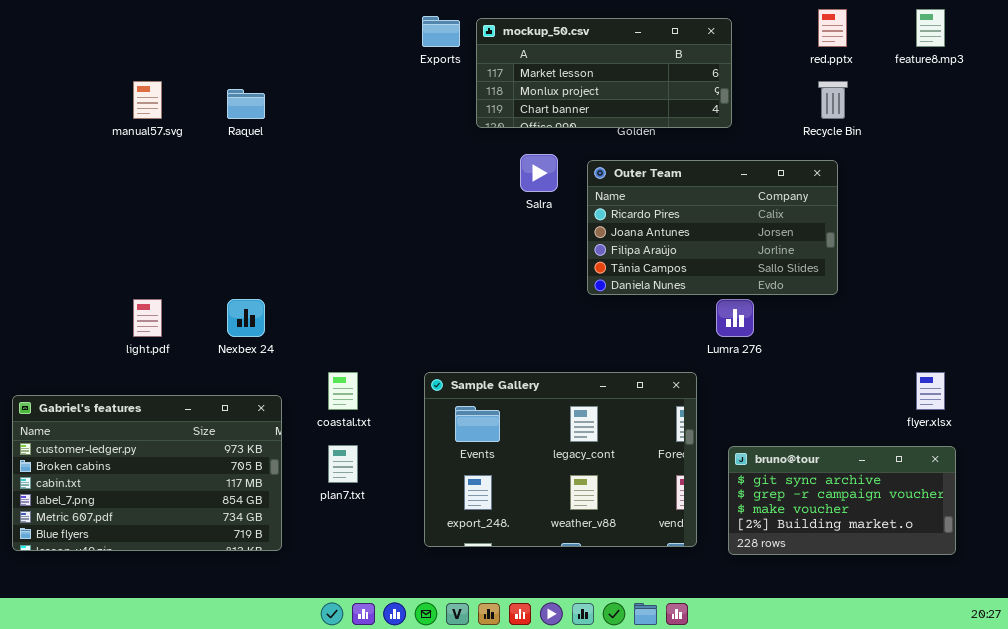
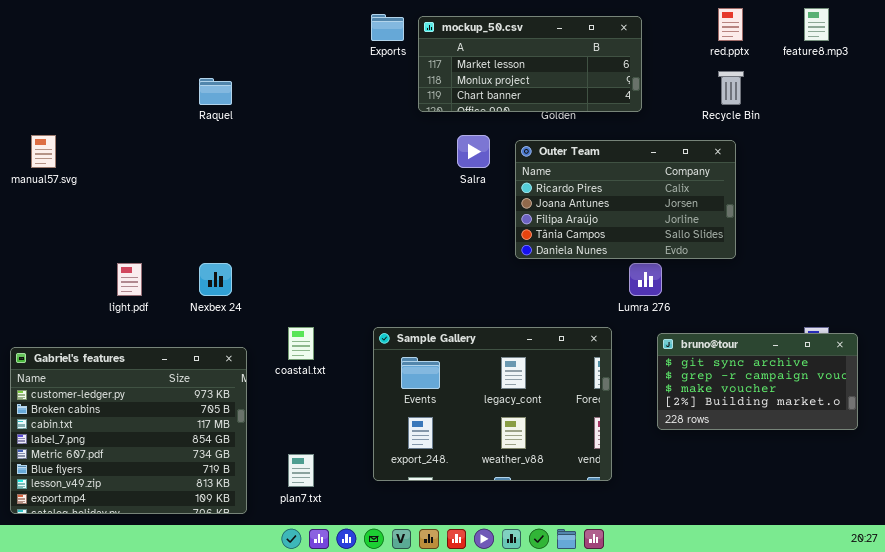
manual57.svg: [133,81,162,119] -> [31,135,56,168], moved
Gabriel's features: [12,395,282,551] -> [10,347,247,514], resized
plan7.txt: [328,445,358,483] -> [288,454,314,487], moved
bruno@tour: [728,446,956,555] -> [657,333,858,430], moved

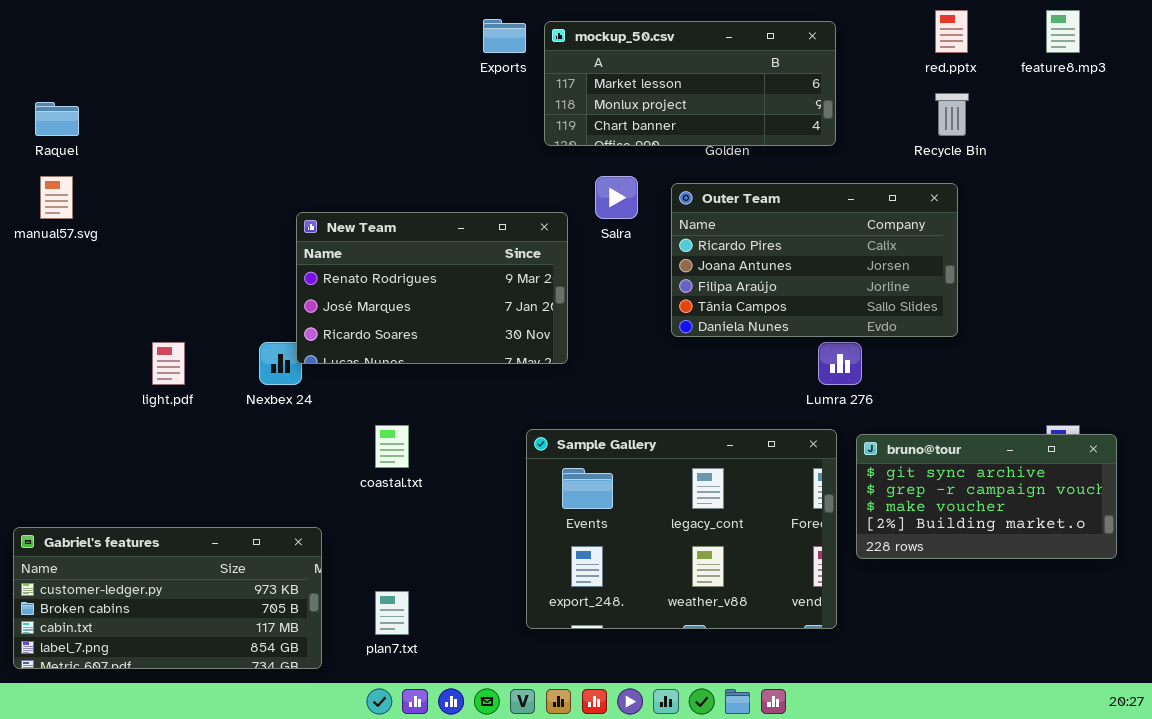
Raquel: [199,78,232,105] -> [35,102,79,136], moved
New Team: none -> [296,212,568,364], opened
Sample Gallery: [373,327,612,481] -> [526,429,837,629], moved
Gabriel's features: [10,347,247,514] -> [13,527,322,669], resized

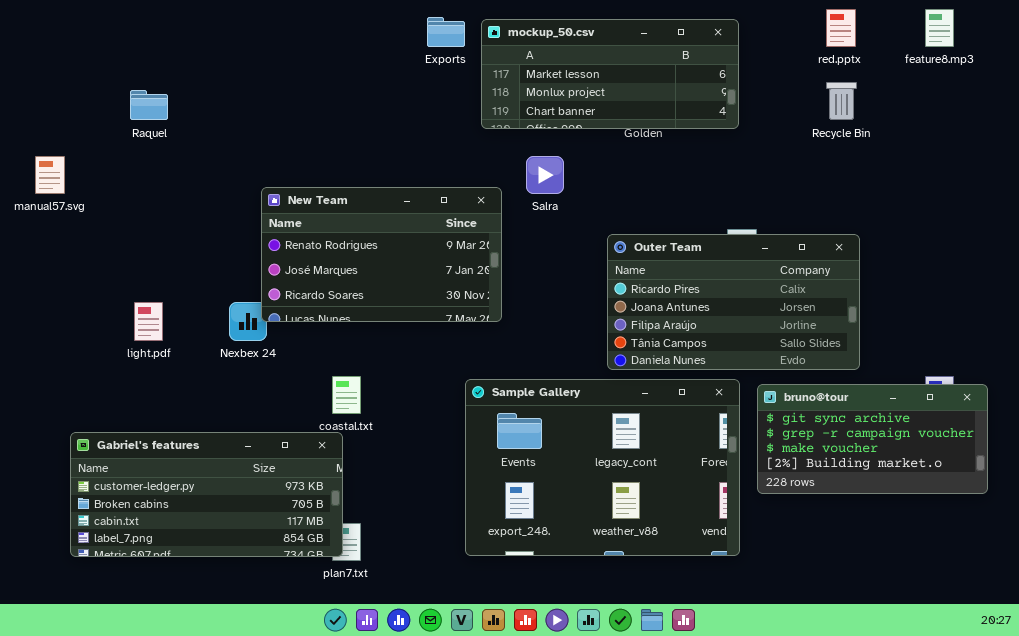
Raquel: [35,102,79,136] -> [130,90,168,120], moved
Outer Team: [671,183,958,337] -> [607,234,860,370], moved
Gabriel's features: [13,527,322,669] -> [70,432,343,557], moved

